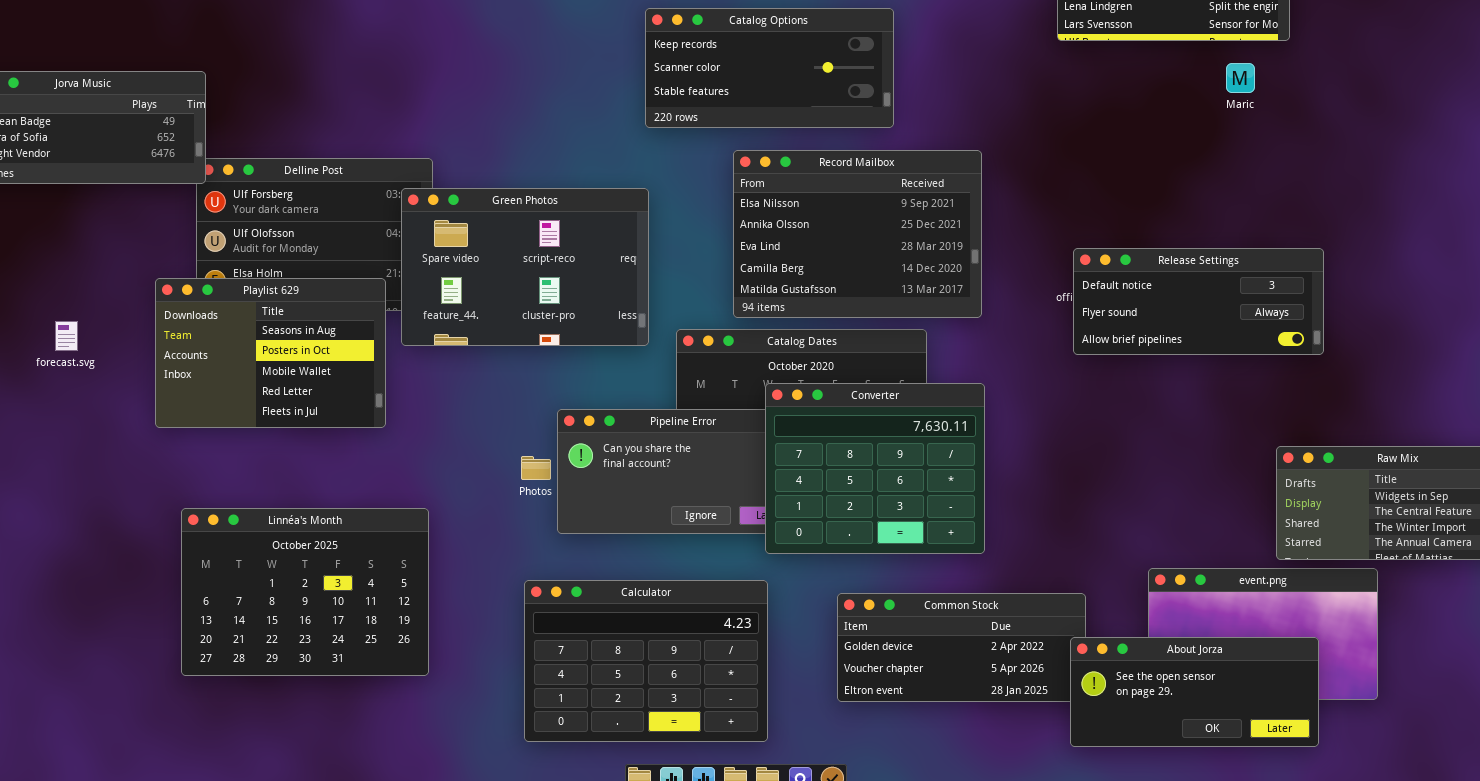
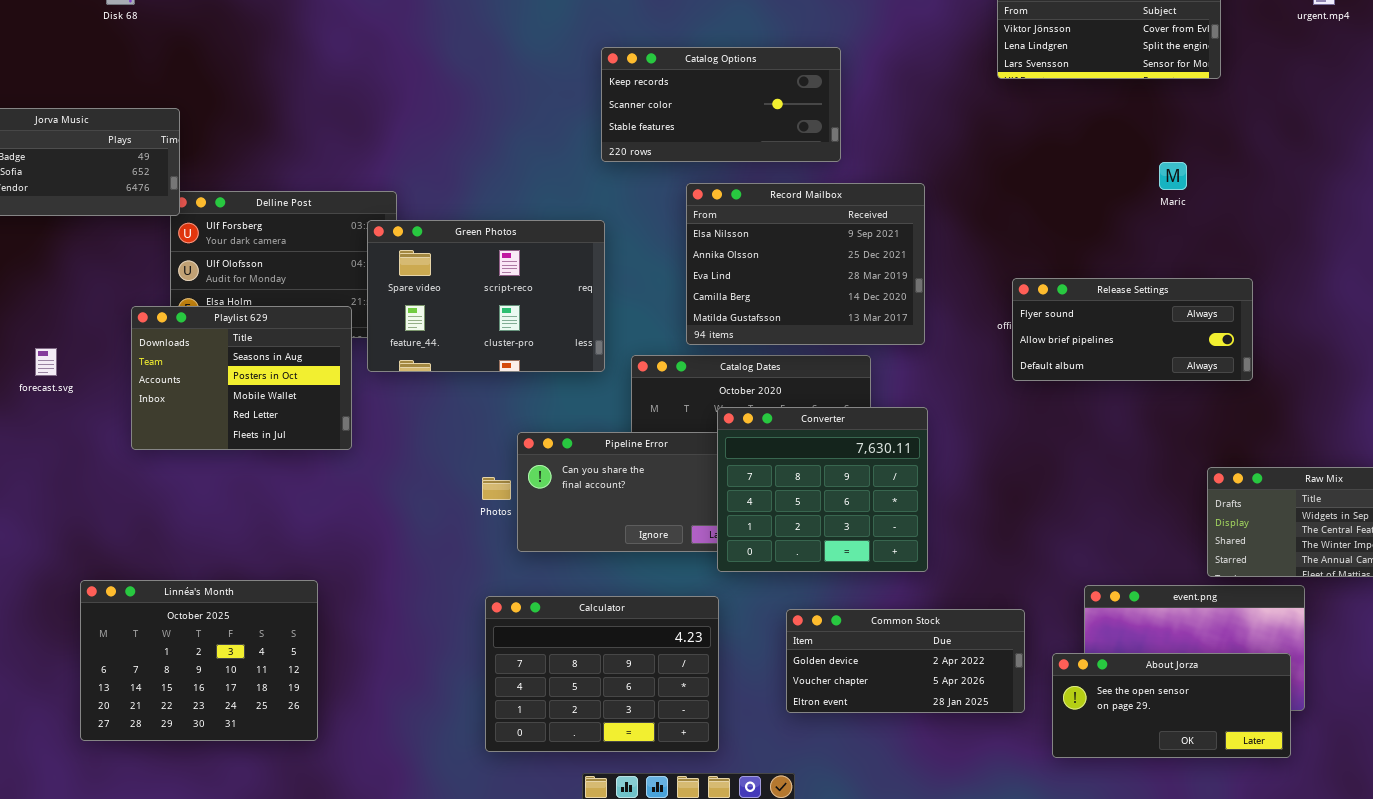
Maric: [1226,63,1255,93] -> [1159,162,1187,190], moved
Release Settings: [1073,248,1324,355] -> [1012,278,1253,381], scrolled down 1 row
Linnéa's Month: [181,508,429,676] -> [80,580,318,741], moved
About Jorza: [1070,637,1319,747] -> [1052,653,1291,758], moved

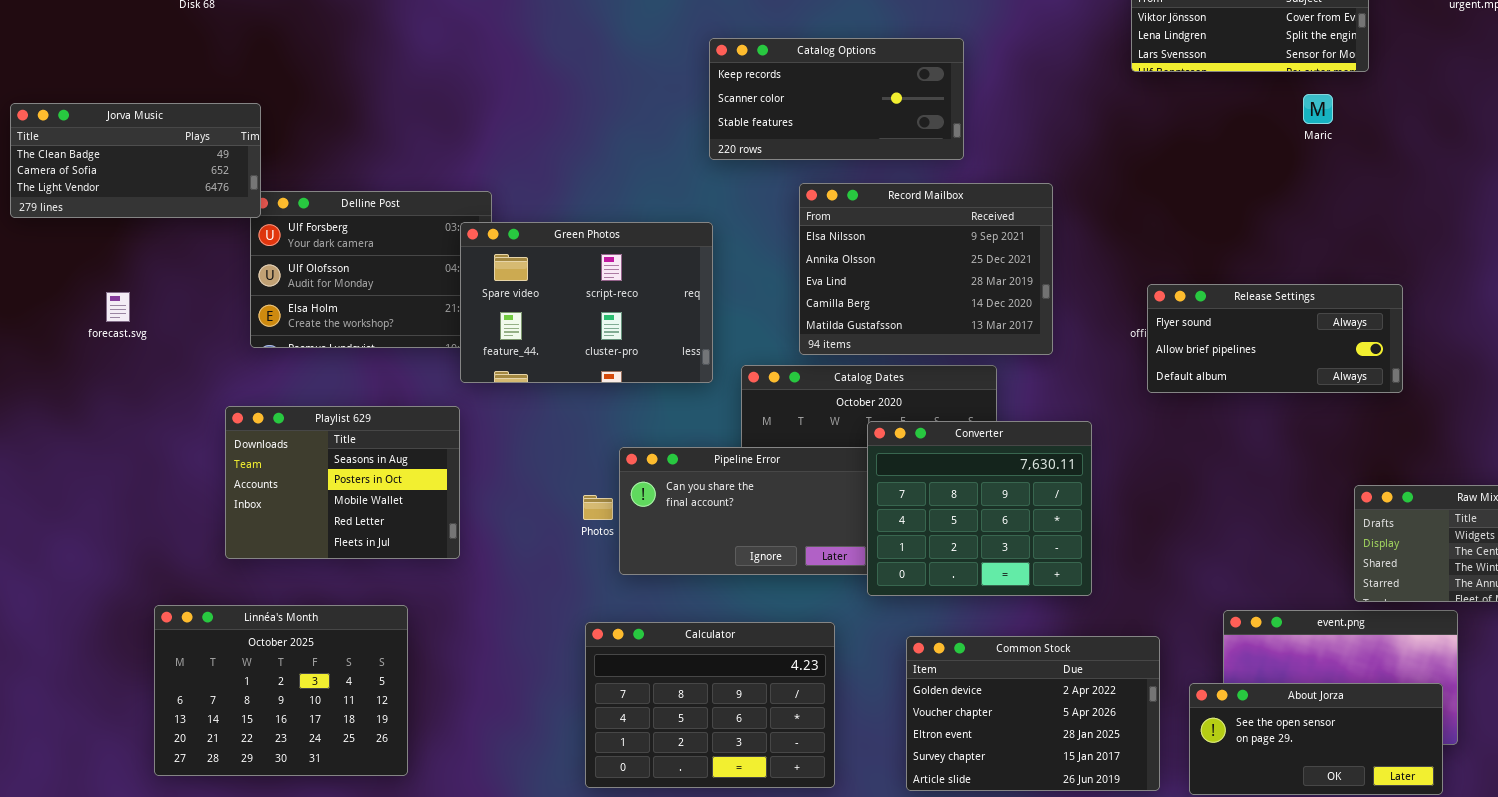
Maric: [1159,162,1187,190] -> [1303,94,1333,124], moved
Playlist 629: [131,306,352,450] -> [225,406,460,559], moved
forecast.svg: [35,348,57,376] -> [106,292,130,322], moved
Converter: [717,407,928,572] -> [867,421,1092,596], moved
Common Stock: [786,609,1025,713] -> [906,636,1160,791], resized

